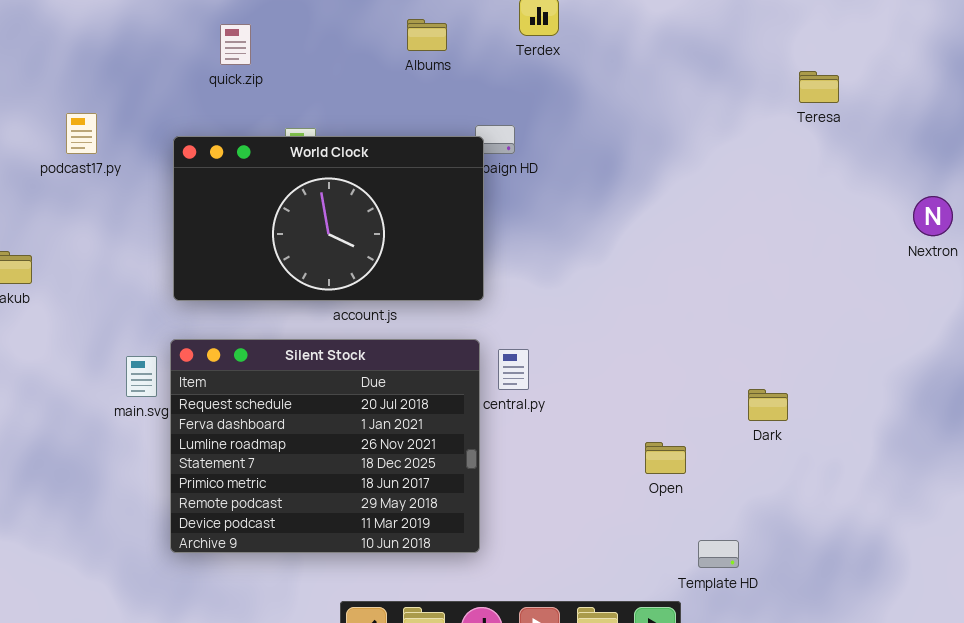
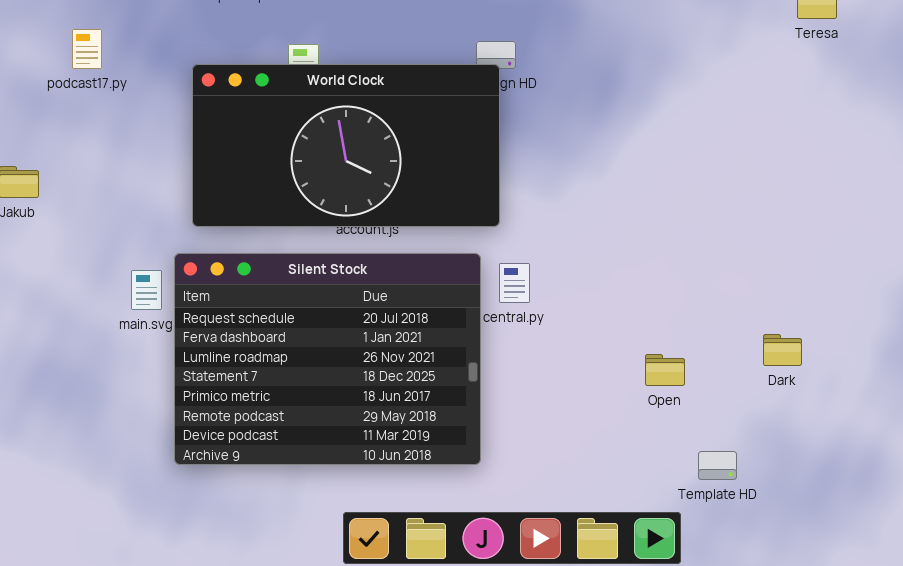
World Clock: [173,136,484,301] -> [192,64,500,227], moved
Dark: [748,389,788,421] -> [763,334,802,366], moved

